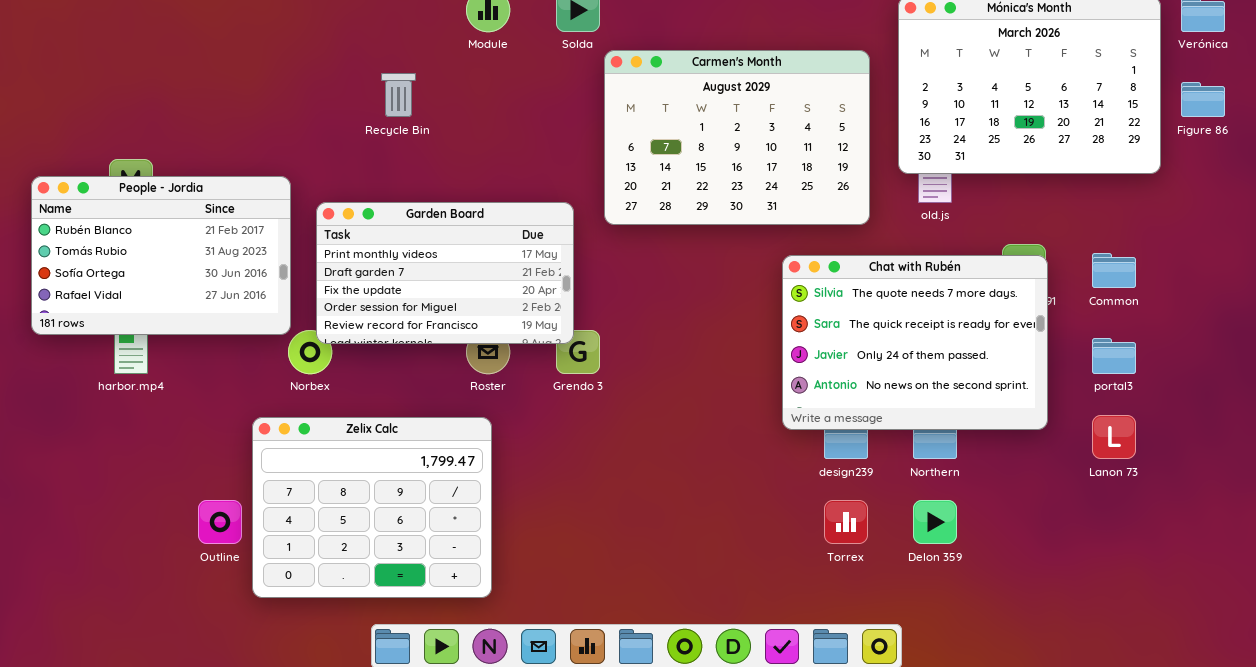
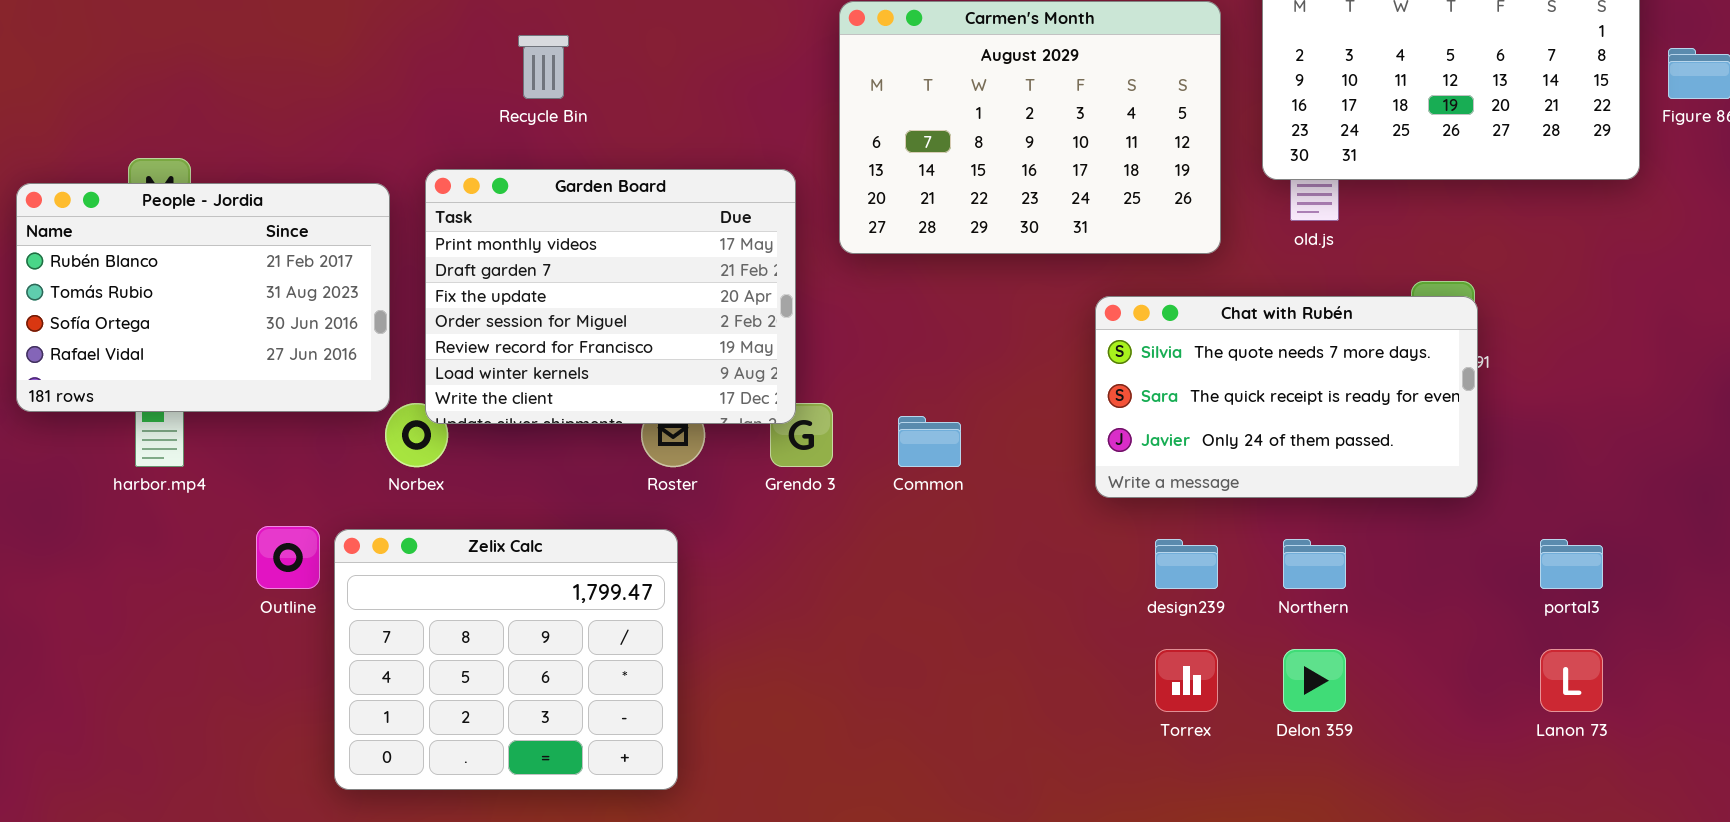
Garden Board: [316,202,574,344] -> [425,169,796,424], resized
Common: [1092,253,1136,288] -> [898,416,961,467], moved
Chat with Rubén: [782,255,1048,430] -> [1095,296,1478,498], resized
portal3: [1092,338,1136,374] -> [1540,539,1603,589], moved
Lanon 73: [1092,415,1136,459] -> [1540,649,1603,712], moved
Outline: [198,500,242,544] -> [256,526,320,589], moved

